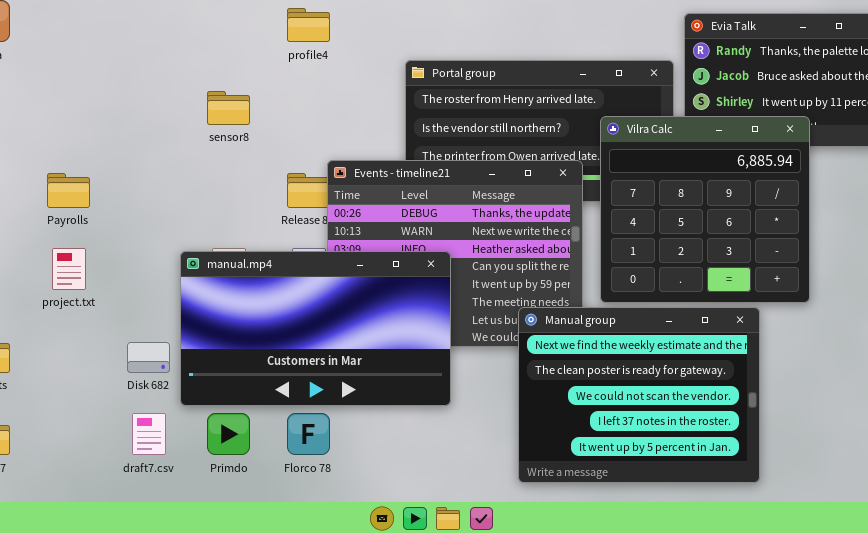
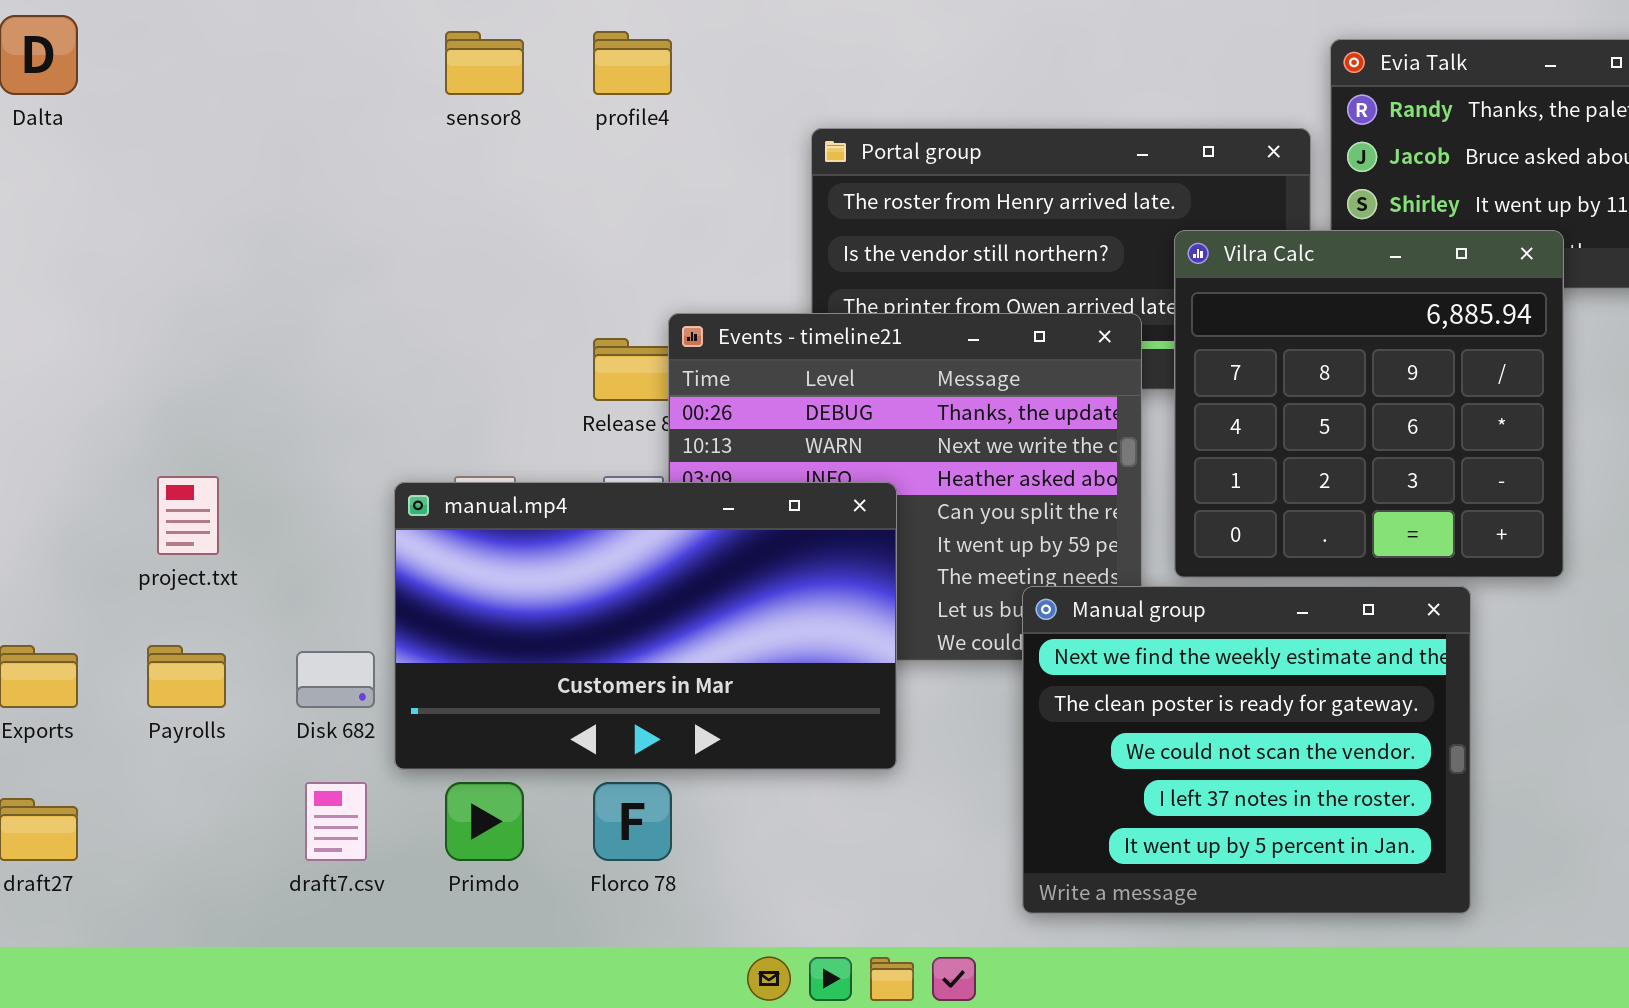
sensor8: [207,91,250,125] -> [445,31,524,95], moved
Payrolls: [47,173,90,208] -> [147,645,226,708], moved

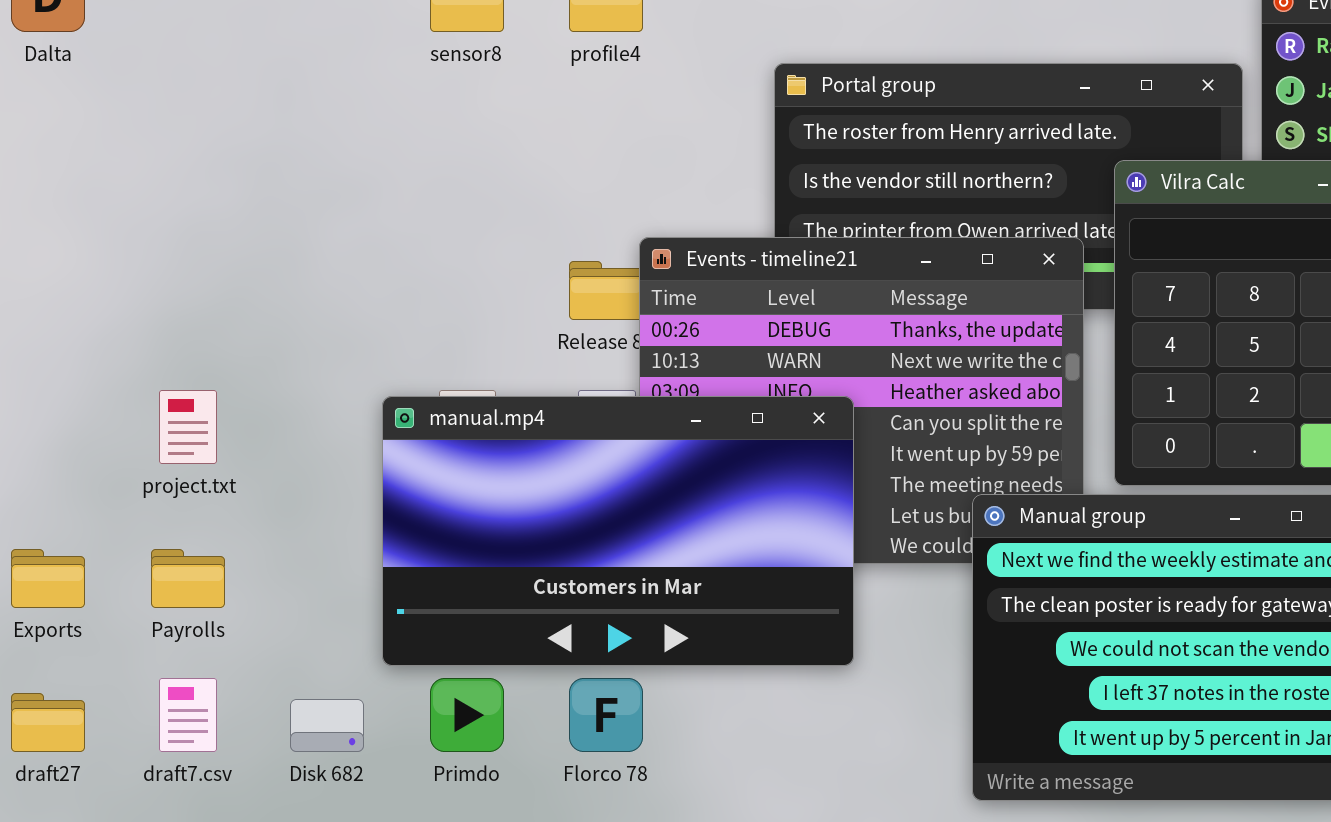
Disk 682: [296,651,375,708] -> [290,699,364,752], moved
draft7.csv: [305,782,367,861] -> [159,678,217,752], moved

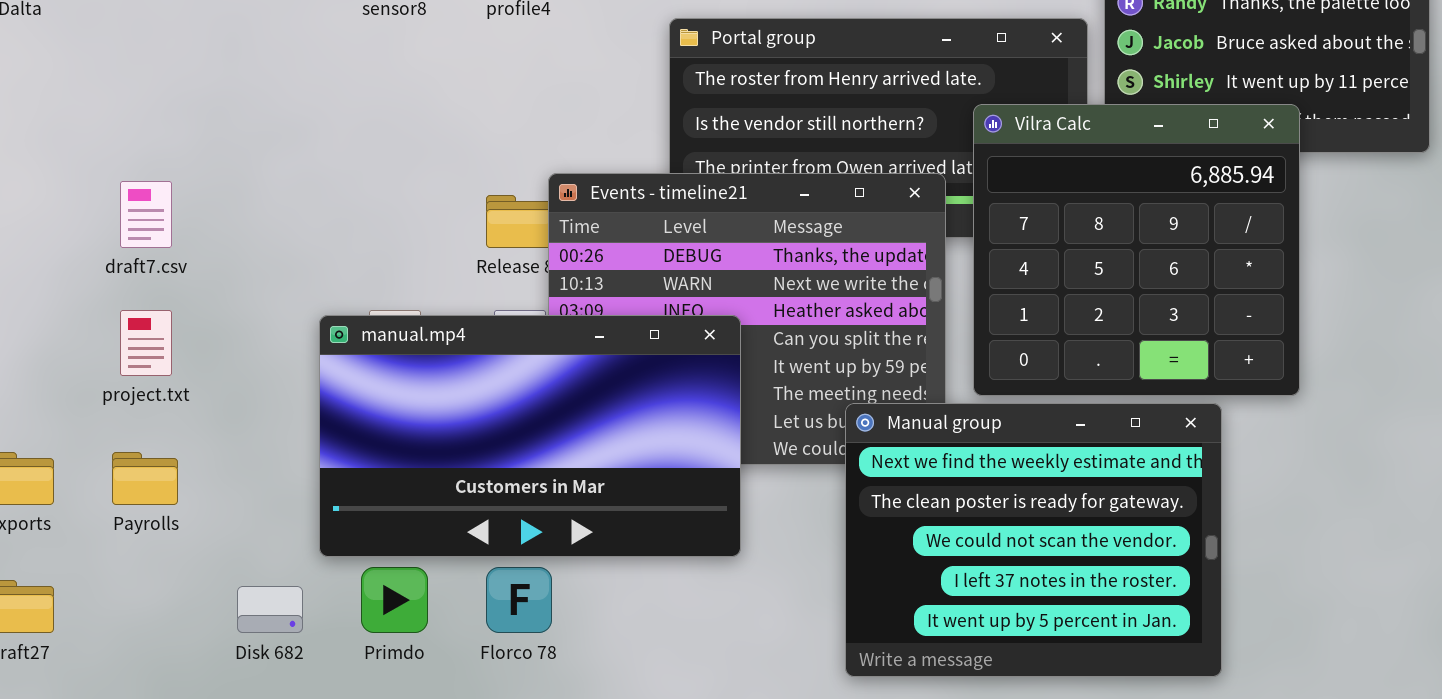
draft7.csv: [159,678,217,752] -> [120,181,172,248], moved

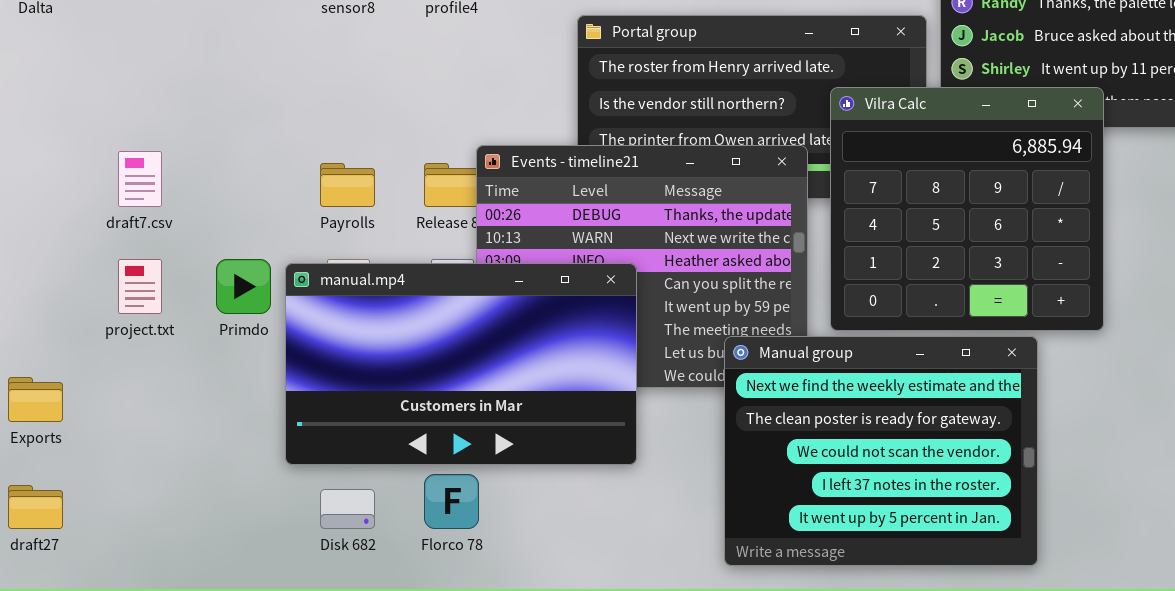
Payrolls: [112,452,178,505] -> [320,163,375,207], moved
Primdo: [361,567,428,633] -> [216,259,271,314], moved
Disk 682: [237,586,303,633] -> [320,489,375,529], moved

